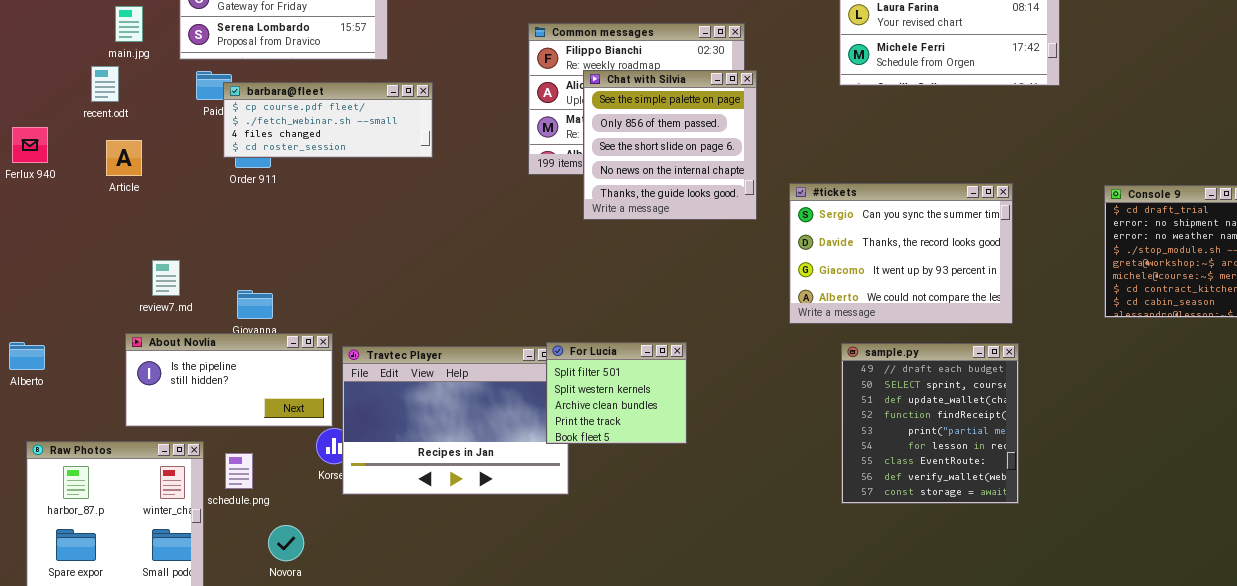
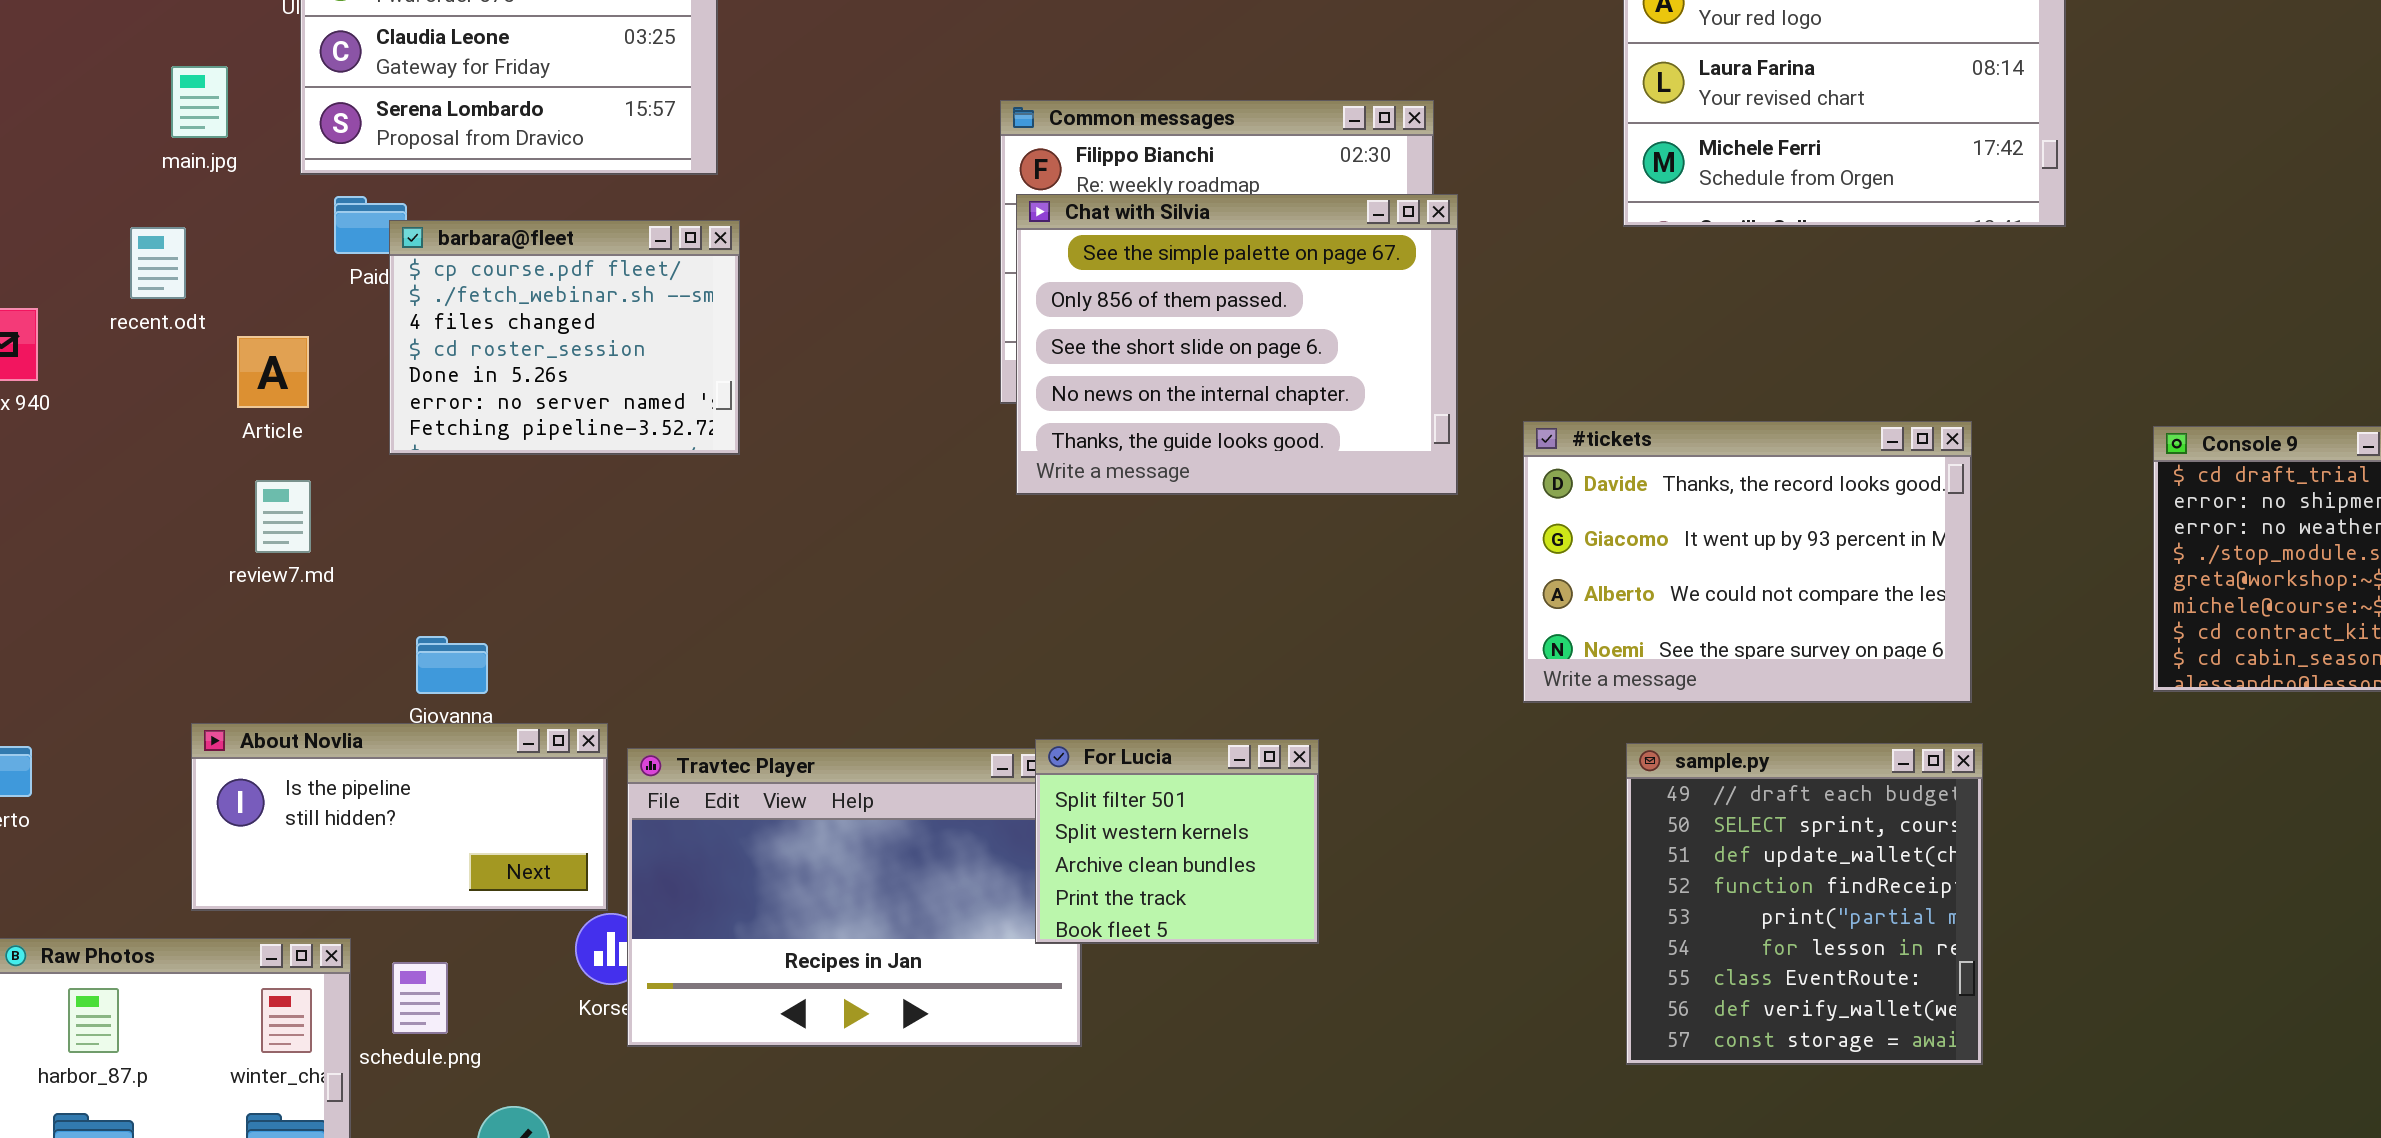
recent.odt: [91,66,119,102] -> [130,227,186,299], moved
Chat with Silvia: [583,70,757,220] -> [1016,194,1458,495], resized
barbara@fleet: [223,82,433,158] -> [389,220,740,455], resized
Article: [106,140,142,176] -> [237,336,309,408], moved
#tickets: [789,183,1013,324] -> [1523,421,1972,703], scrolled down 1 row
review7.md: [152,260,180,296] -> [255,480,311,553], moved

